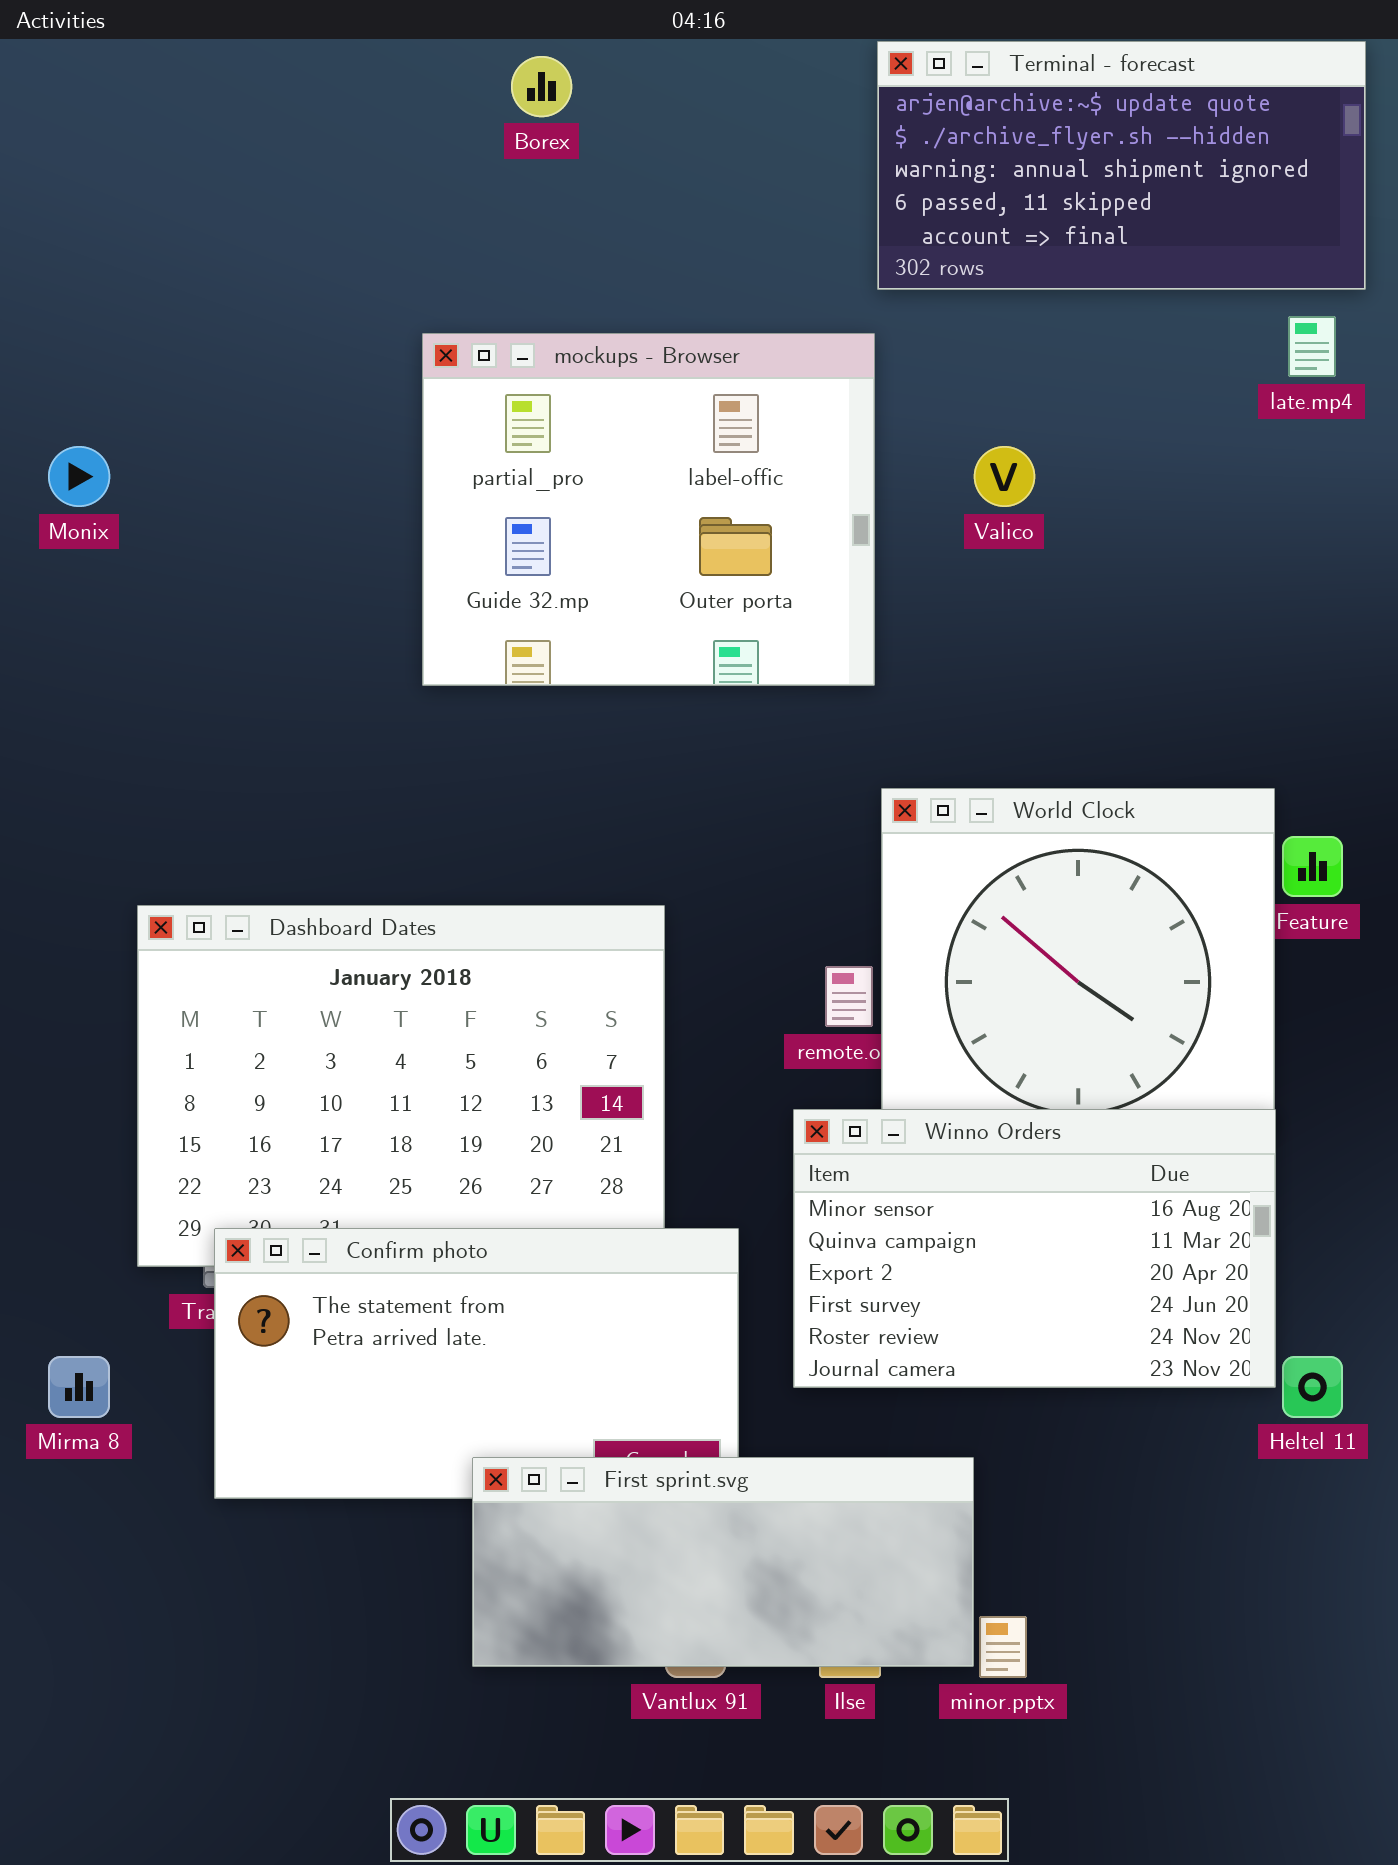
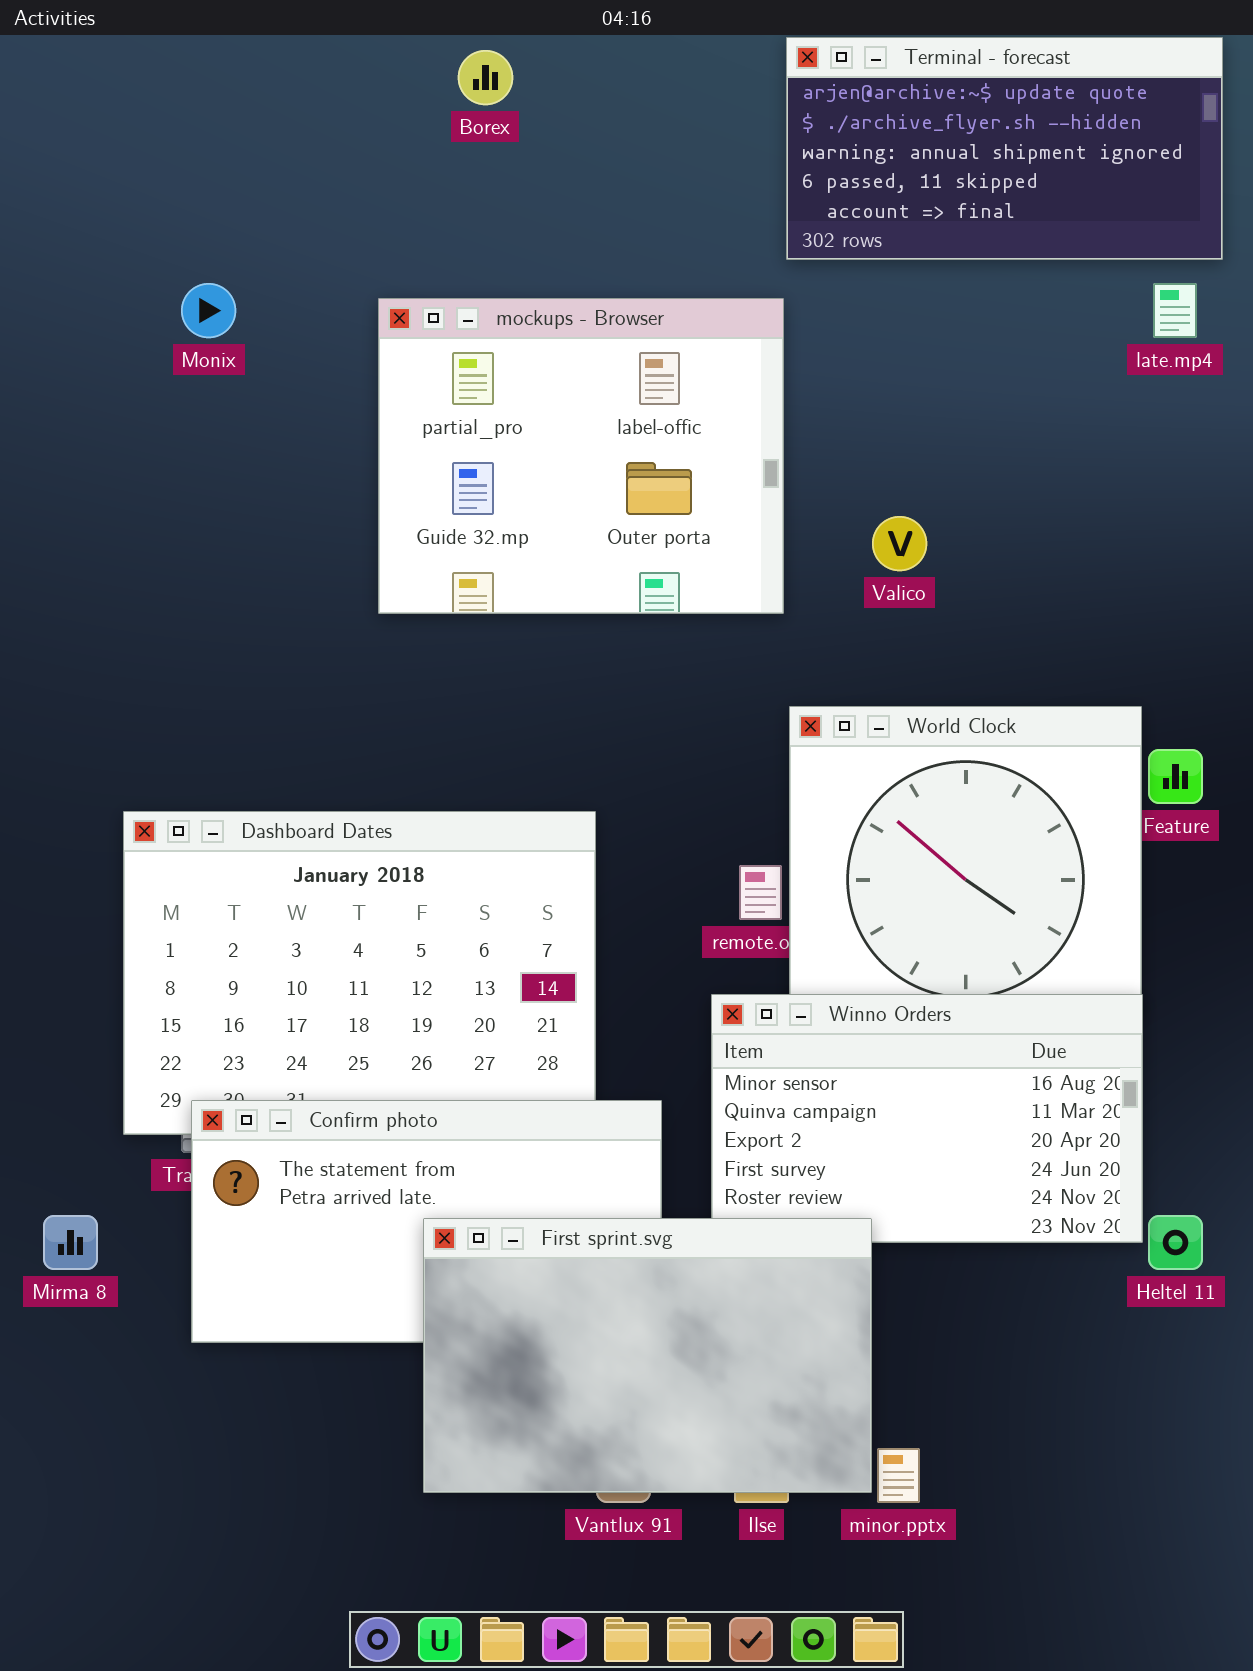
Monix: [48,446,110,507] -> [181,283,236,338], moved
Valico: [974,446,1035,507] -> [872,516,927,571], moved
First sprint.svg: [472,1457,974,1667] -> [423,1218,872,1493], resized

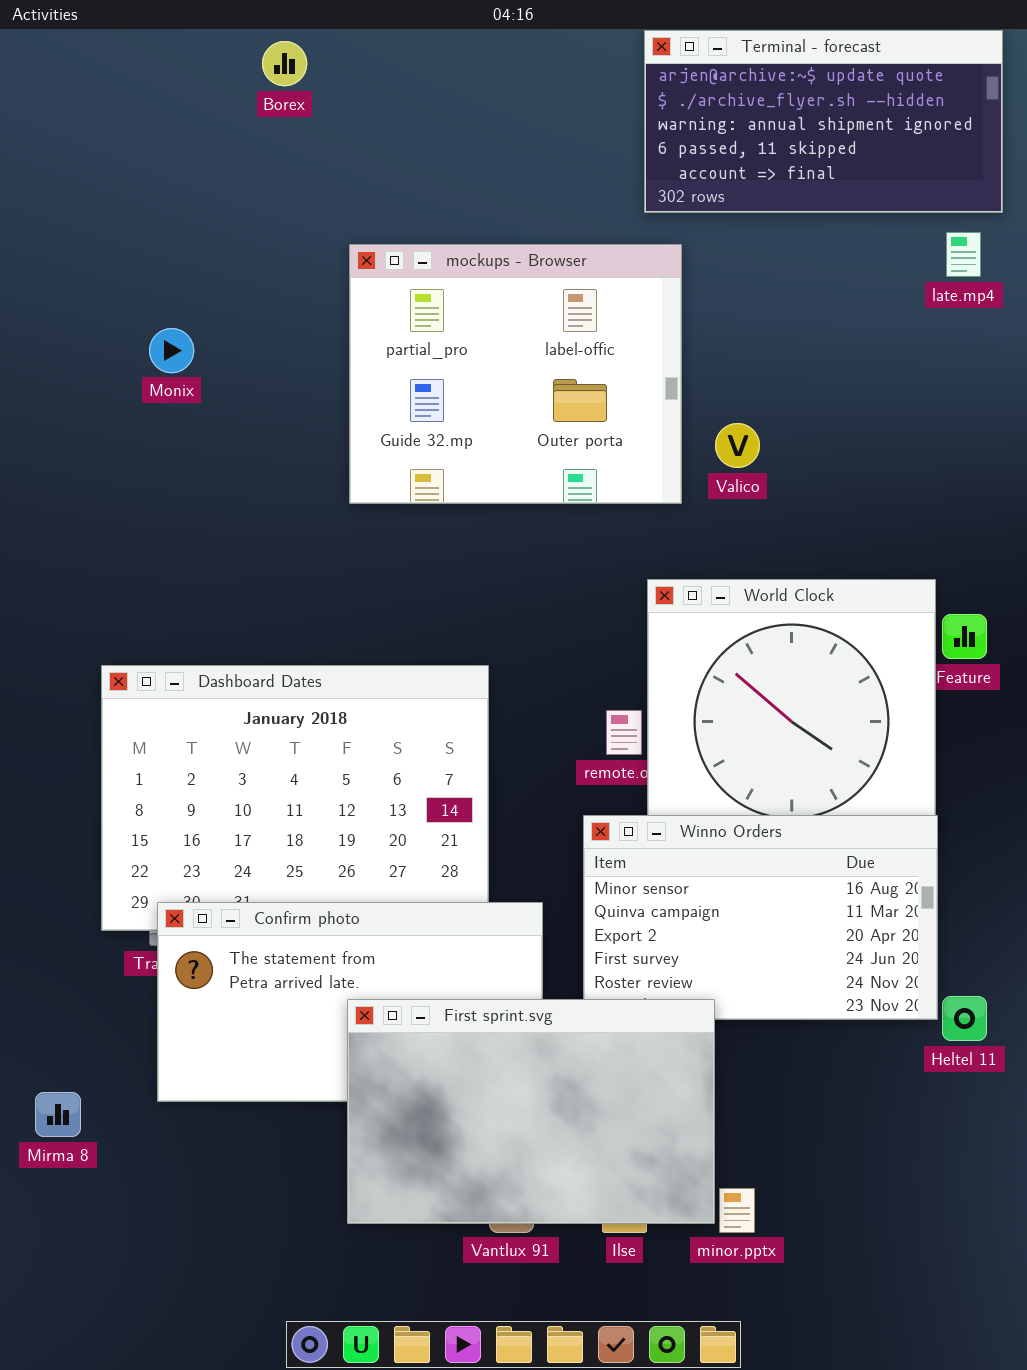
Borex: [458,50,513,105] -> [262,41,307,86], moved
Monix: [181,283,236,338] -> [149,328,194,373], moved
mockups - Browser: [378,298,784,614] -> [349,244,682,504], moved
Mirma 8: [43,1215,98,1270] -> [35,1092,81,1137], moved

